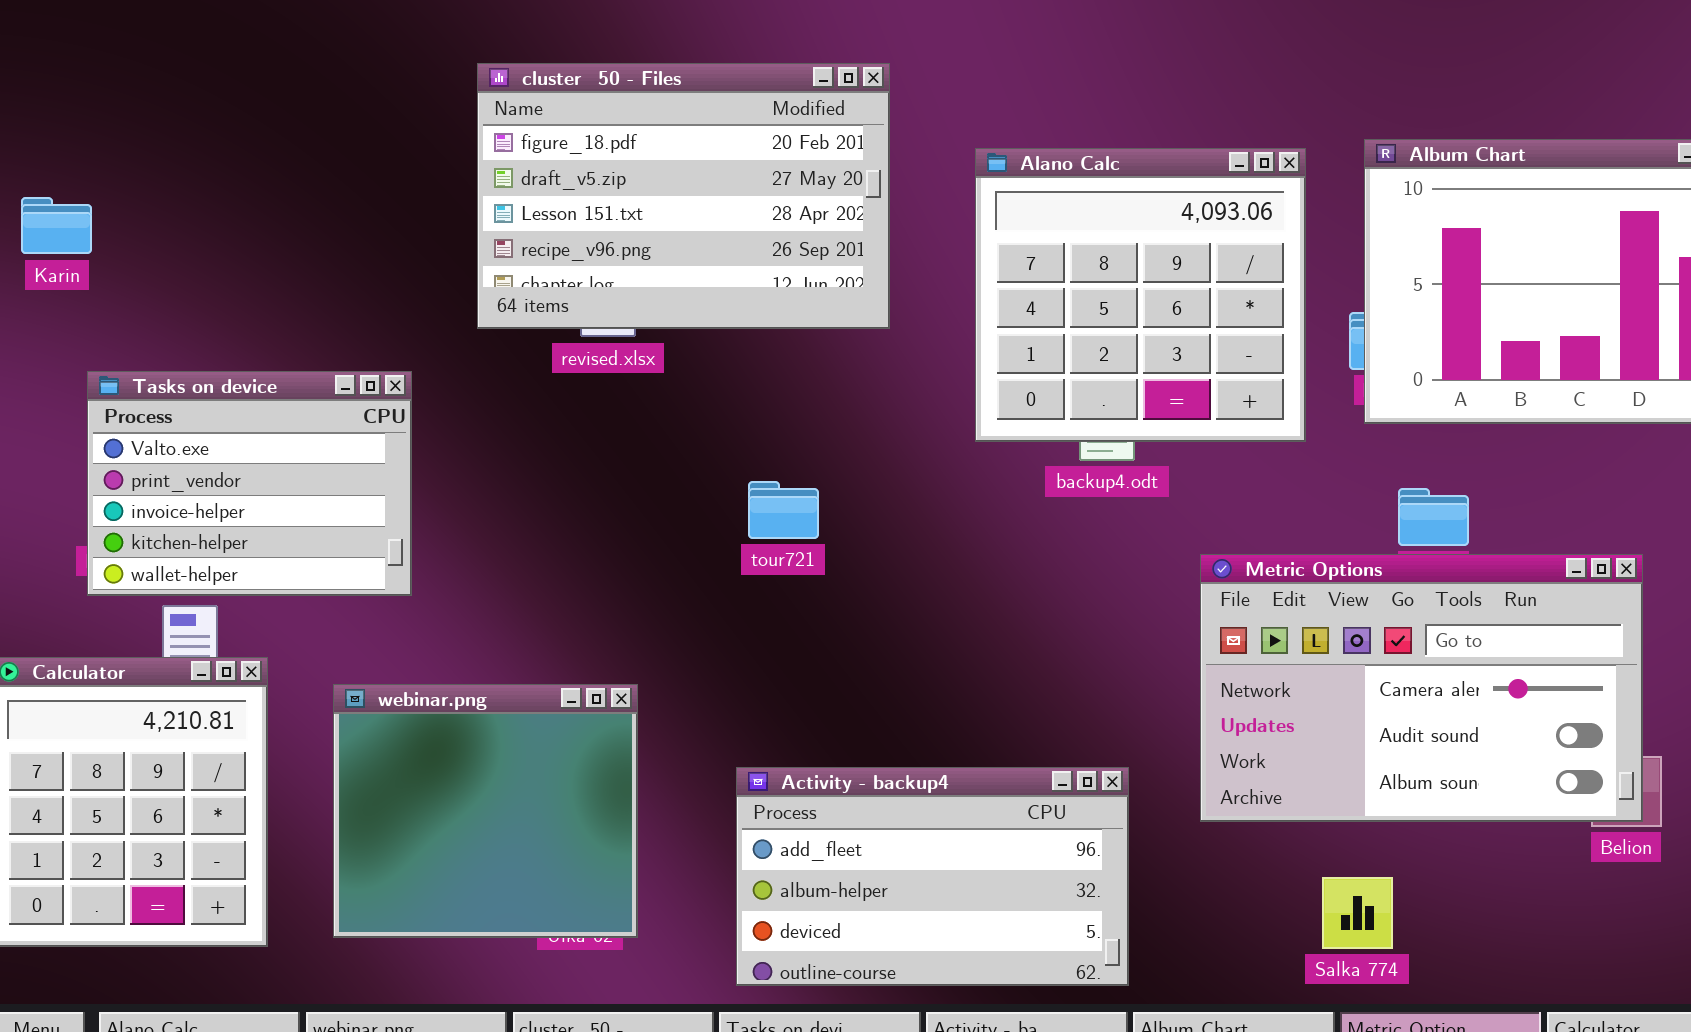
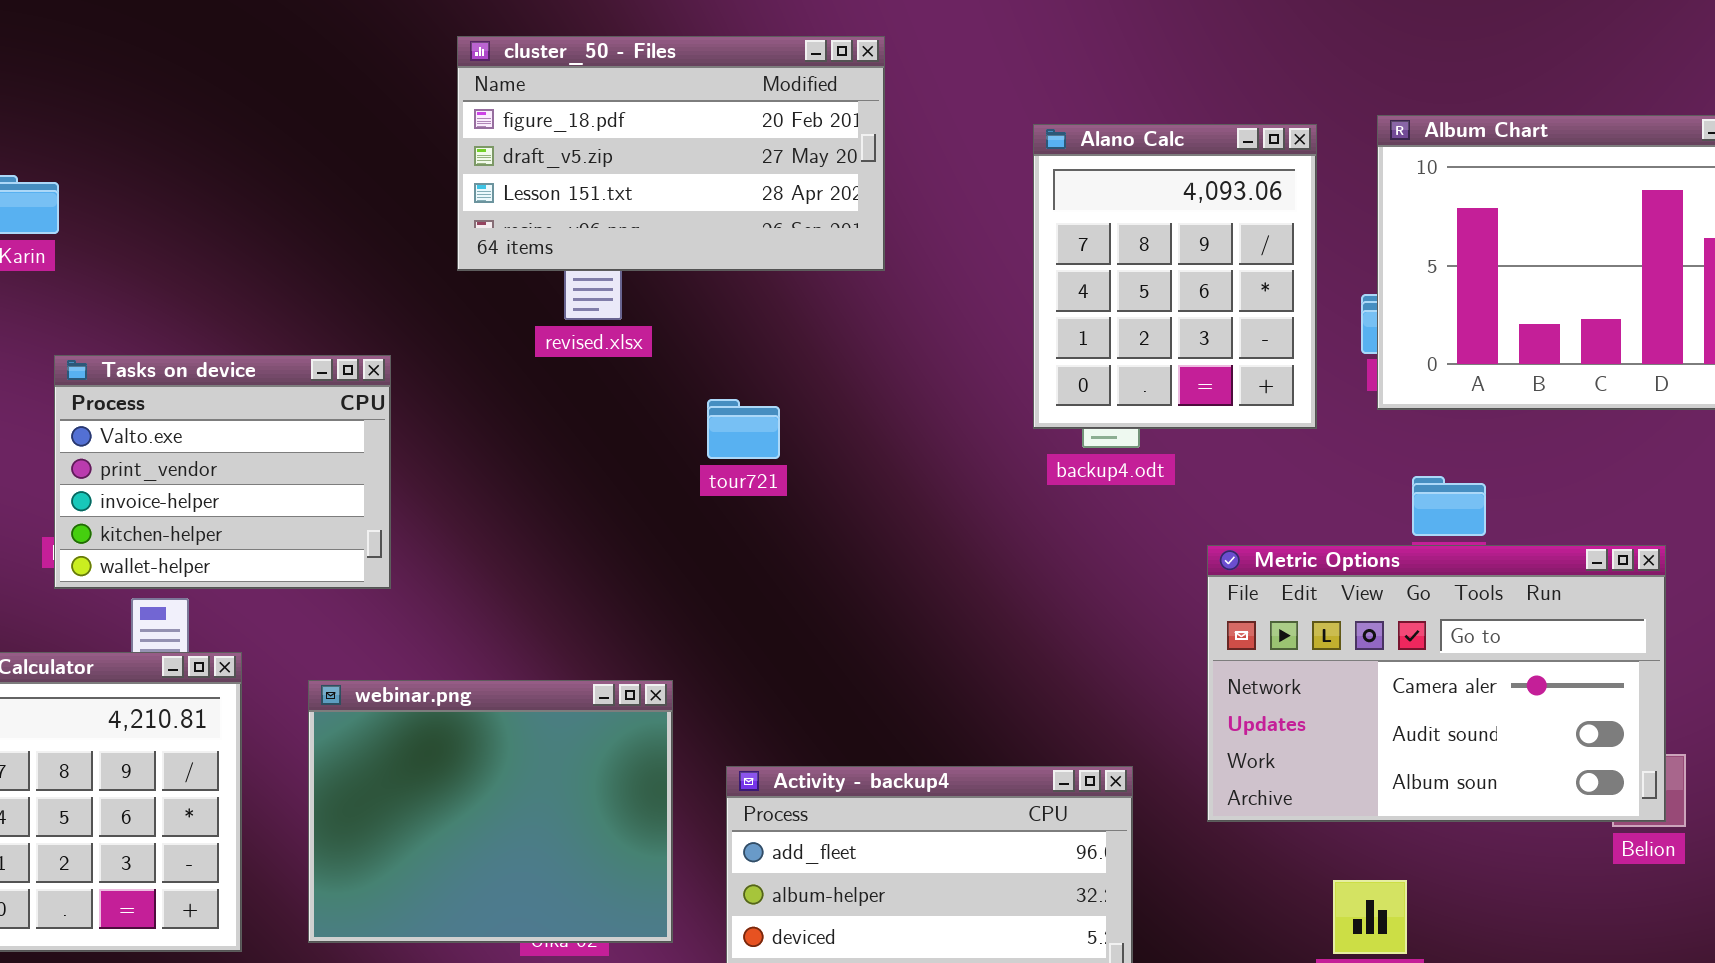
cluster_50 - Files: [477,63,890,329] -> [457,36,885,271], resized
Alano Calc: [975,148,1306,442] -> [1033,124,1317,429], resized
tour721: [748,481,819,539] -> [707,399,780,459], moved
webinar.png: [333,684,638,938] -> [308,680,673,943], resized

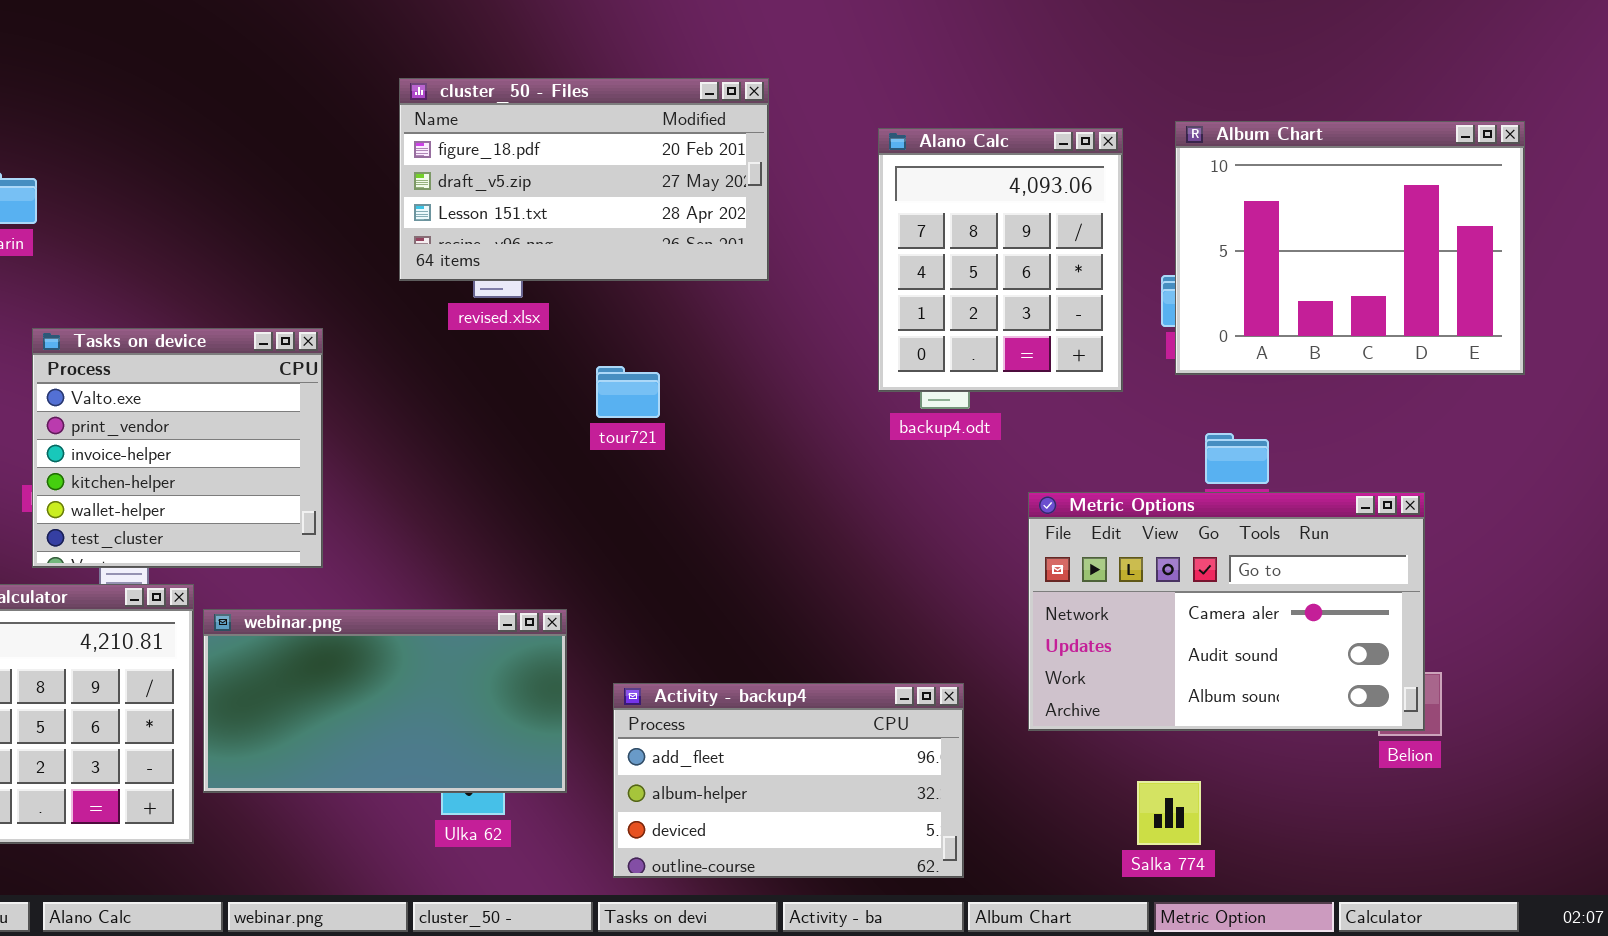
cluster_50 - Files: [457,36,885,271] -> [399,78,769,281], moved
Tasks on device: [54,355,391,589] -> [32,328,323,568], resized
webinar.png: [308,680,673,943] -> [203,609,567,793], resized

